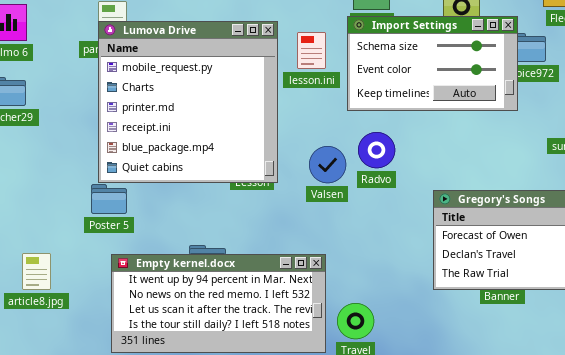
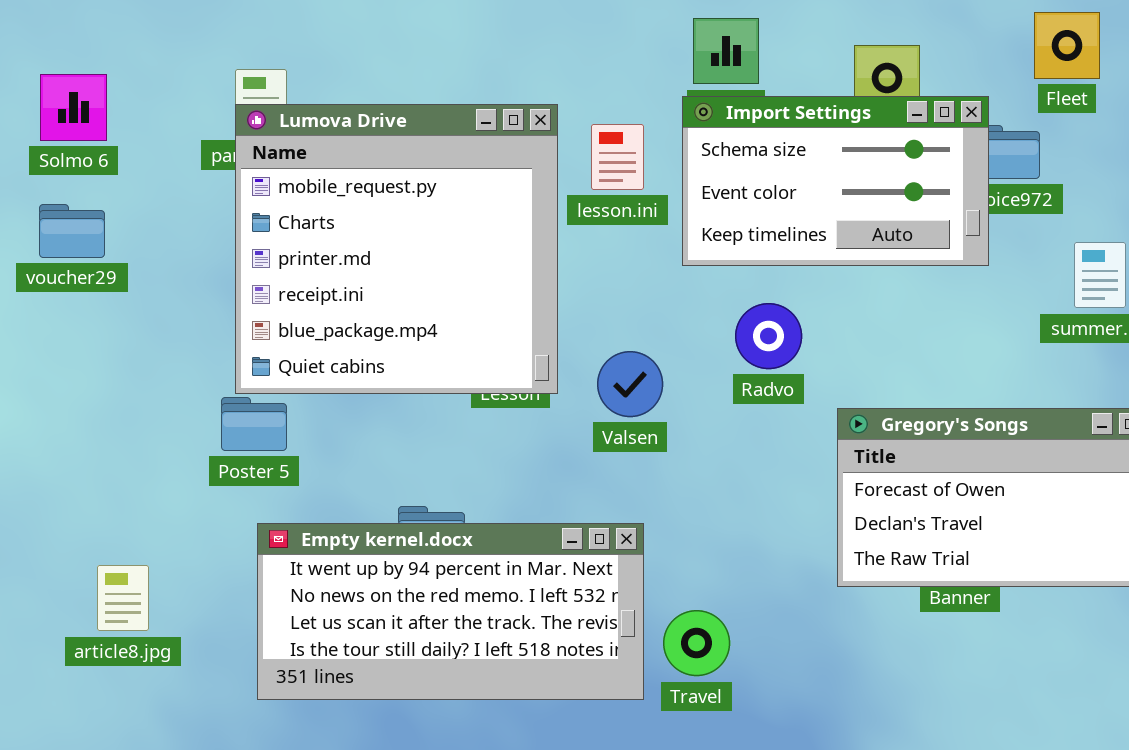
Radvo: [358,132,395,168] -> [735,303,802,369], moved
Valsen: [309,146,346,183] -> [597,351,663,417], moved
article8.jpg: [22,253,51,290] -> [97,565,149,631], moved

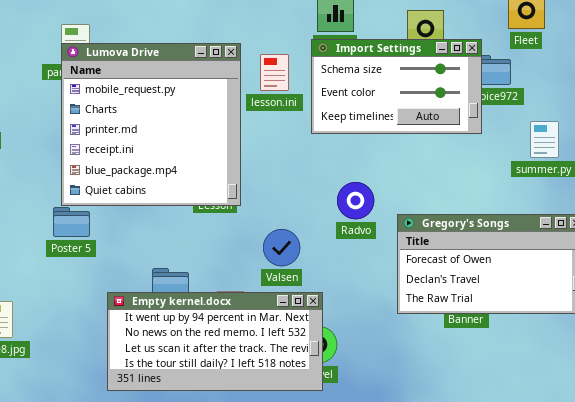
Radvo: [735,303,802,369] -> [337,182,374,219], moved
Valsen: [597,351,663,417] -> [263,229,300,266], moved
Empty kernel.docx: [257,523,644,700] -> [107,292,323,391], moved

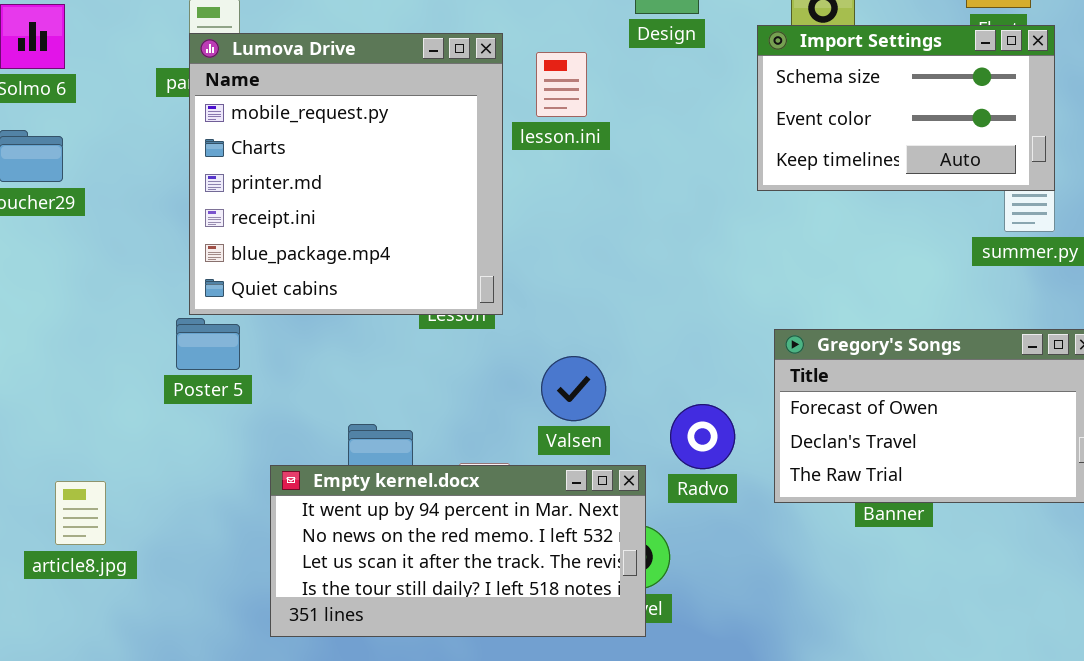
Import Settings: [311,39,482,134] -> [757,25,1055,191], moved
Radvo: [337,182,374,219] -> [670,404,735,469], moved

